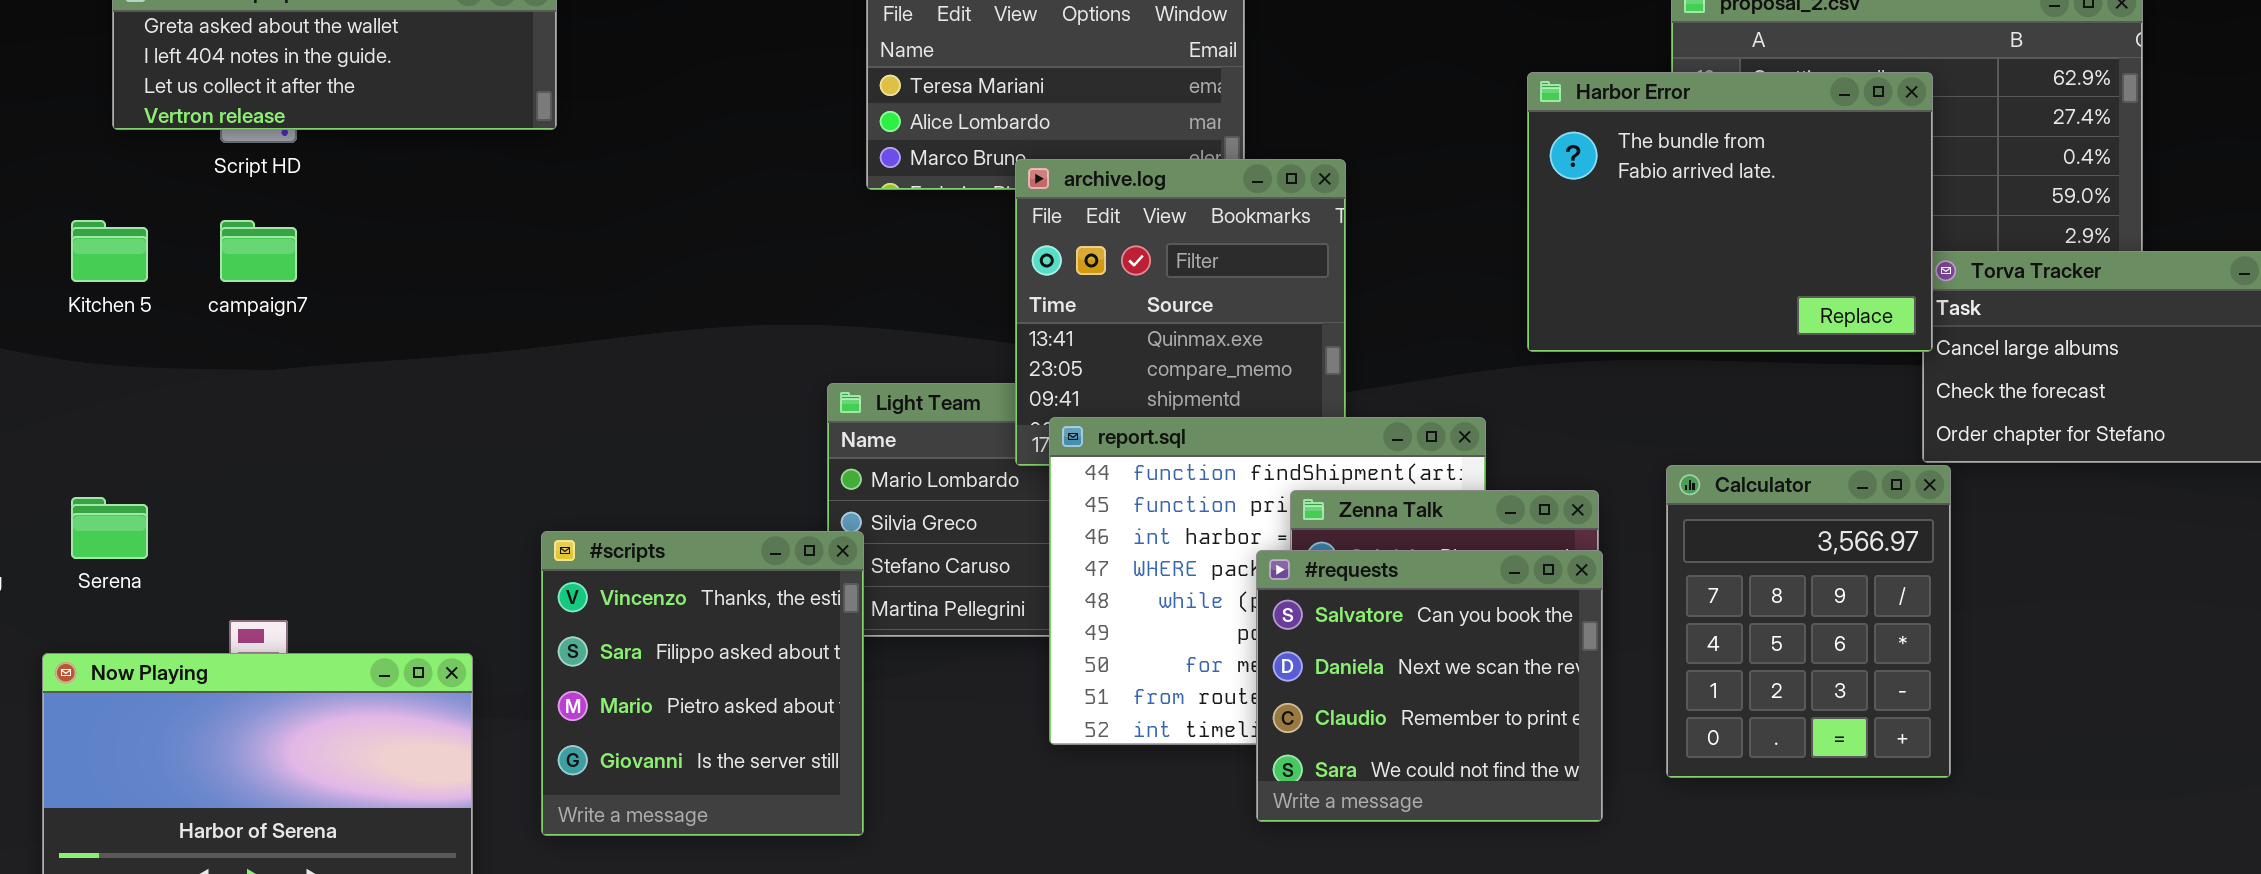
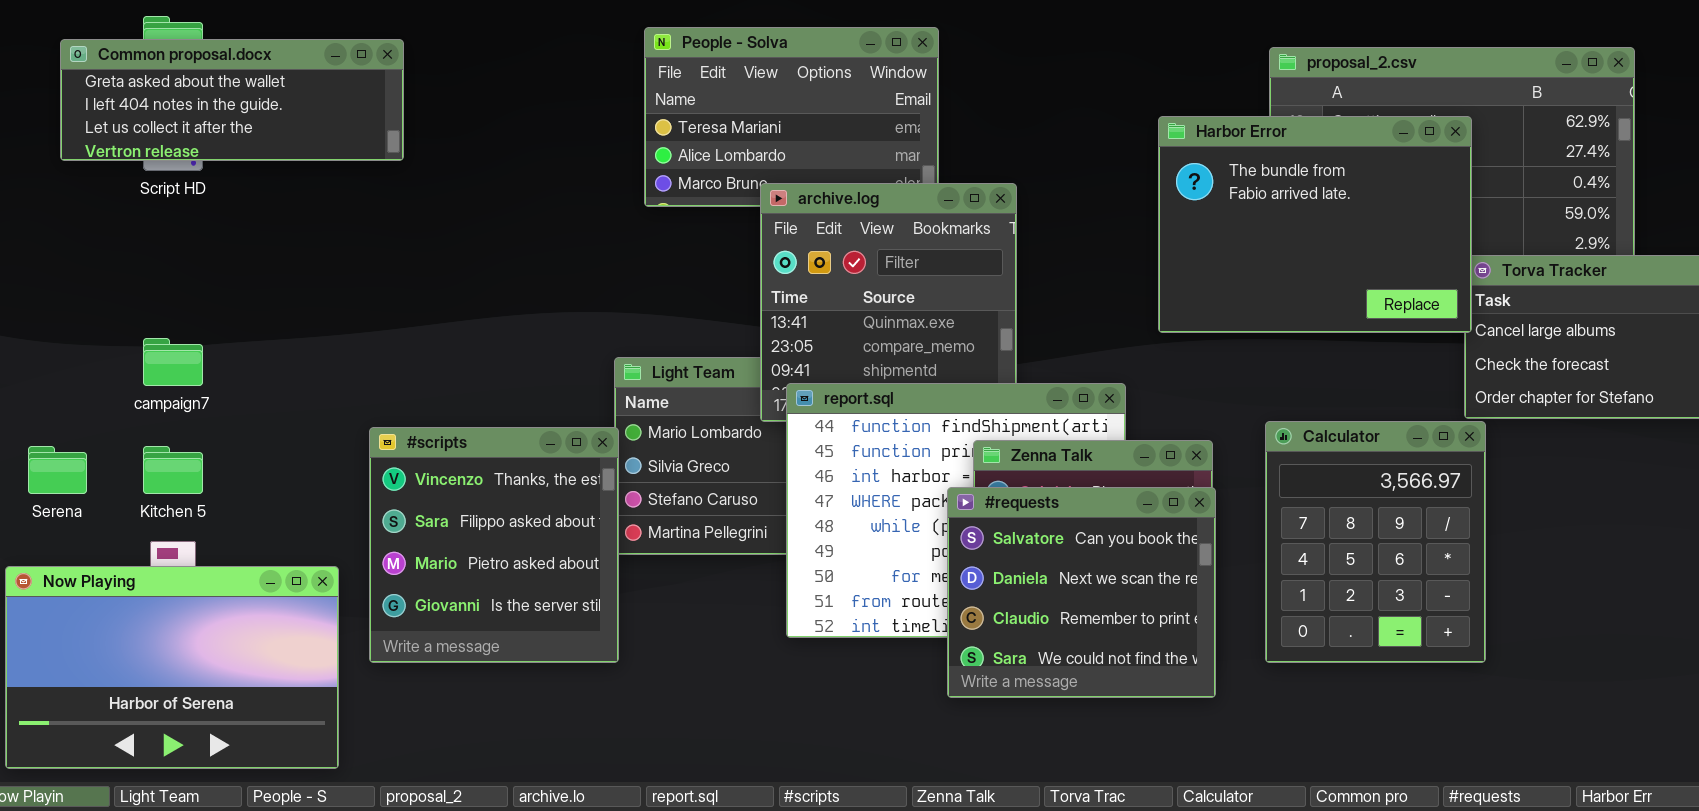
Kitchen 5: [71,220,148,282] -> [143,446,203,494], moved
campaign7: [220,220,297,282] -> [143,338,203,386], moved
#scripts: [541,531,864,836] -> [369,427,619,663], moved

